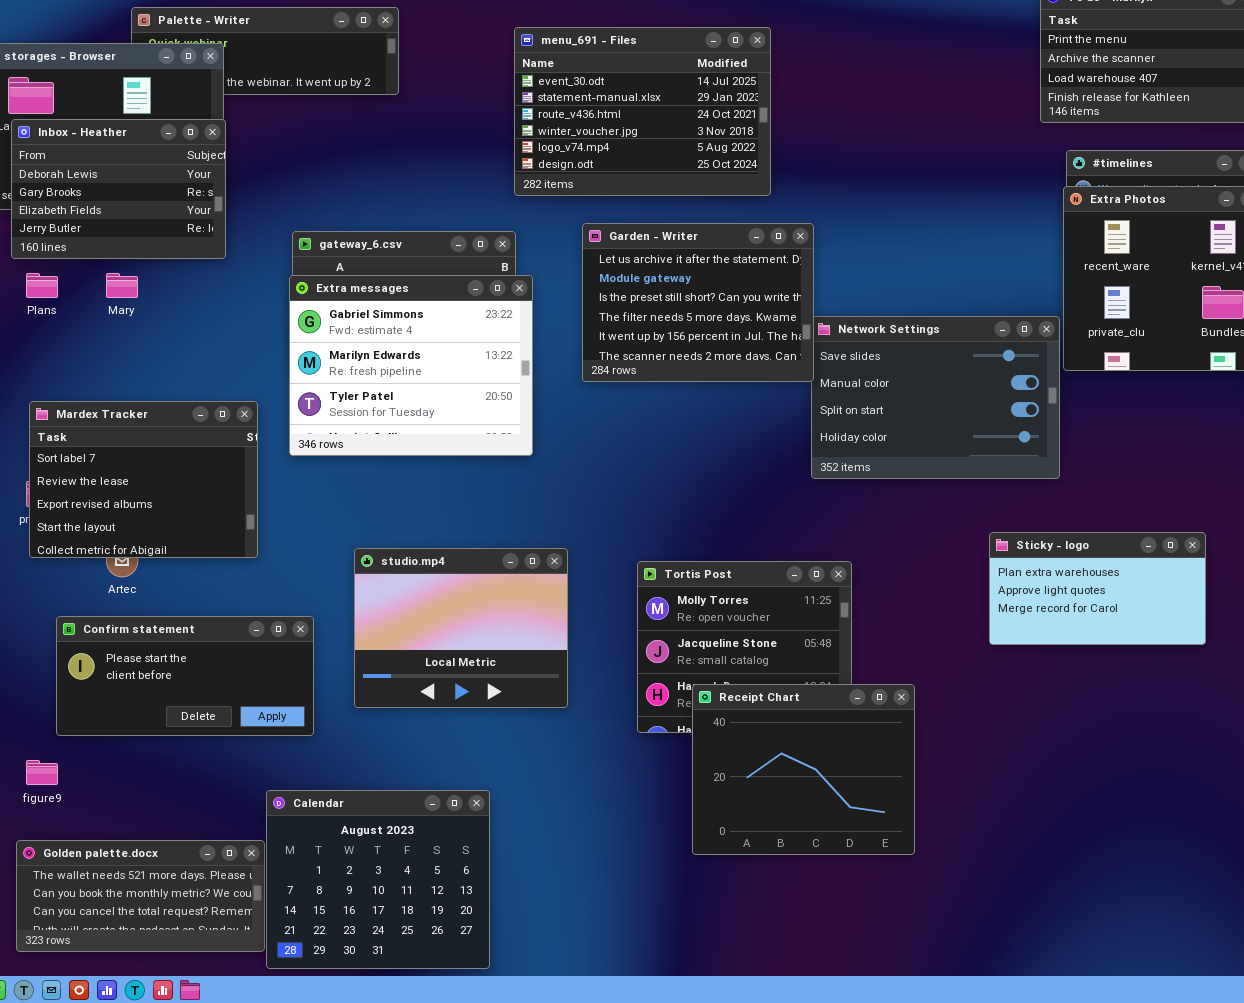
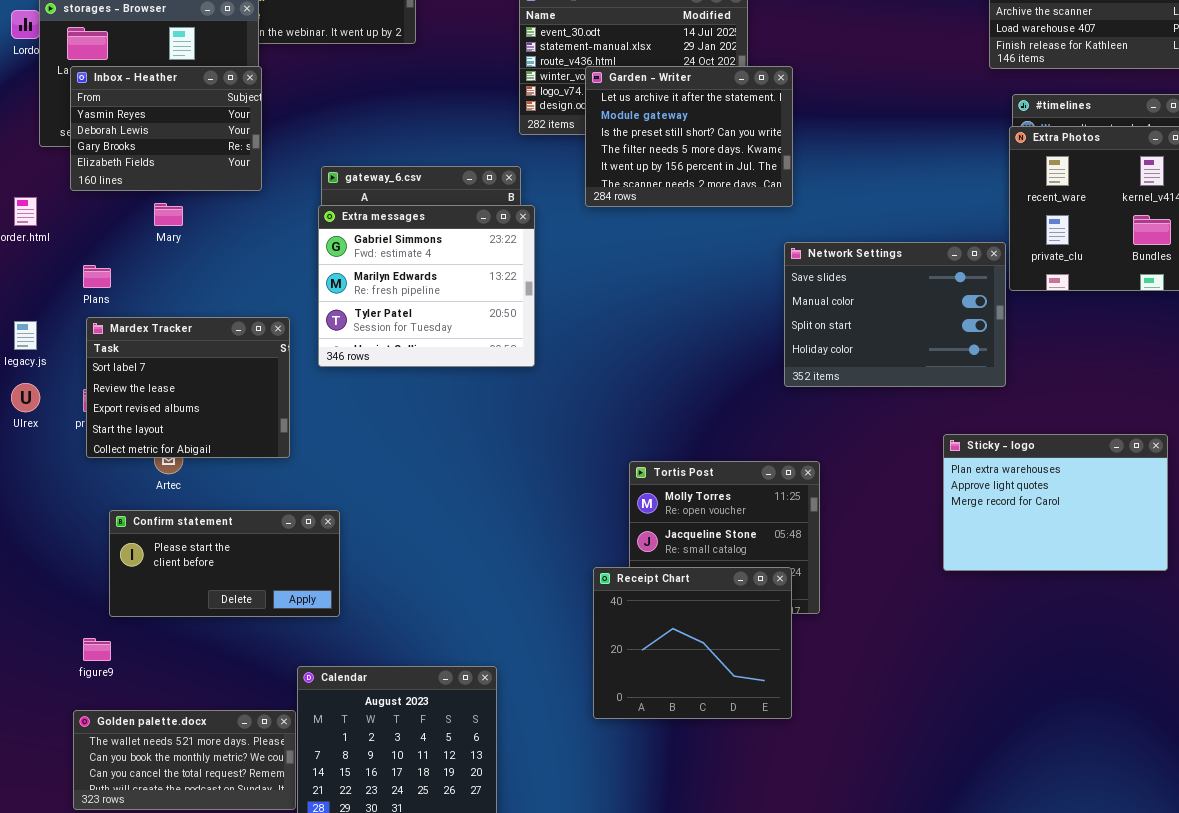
Inbox - Heather: [11,119,226,259] -> [70,66,262,191], scrolled up 1 row
Garden - Writer: [582,223,814,382] -> [585,66,793,207], moved
Plans: [26,273,58,298] -> [83,265,111,288], moved
Sticky - logo: [989,532,1206,645] -> [943,434,1168,571], resized
studio.mp4: [354,548,568,708] -> none, closed
Receipt Chart: [692,684,915,855] -> [593,567,792,719], moved

